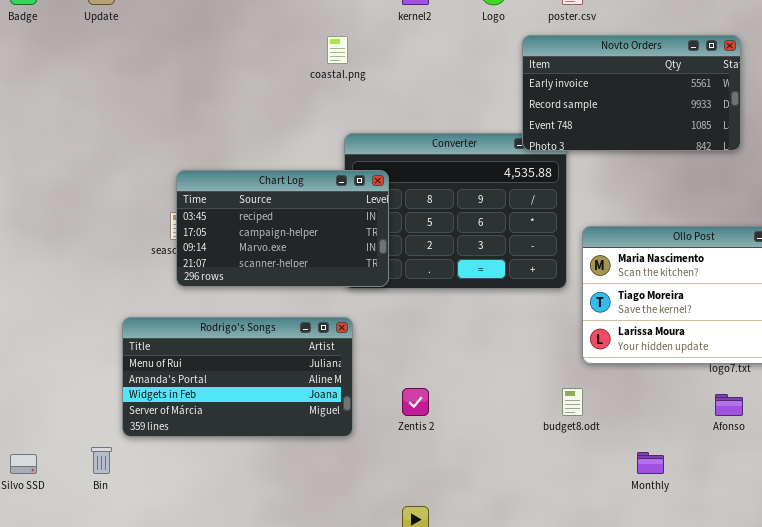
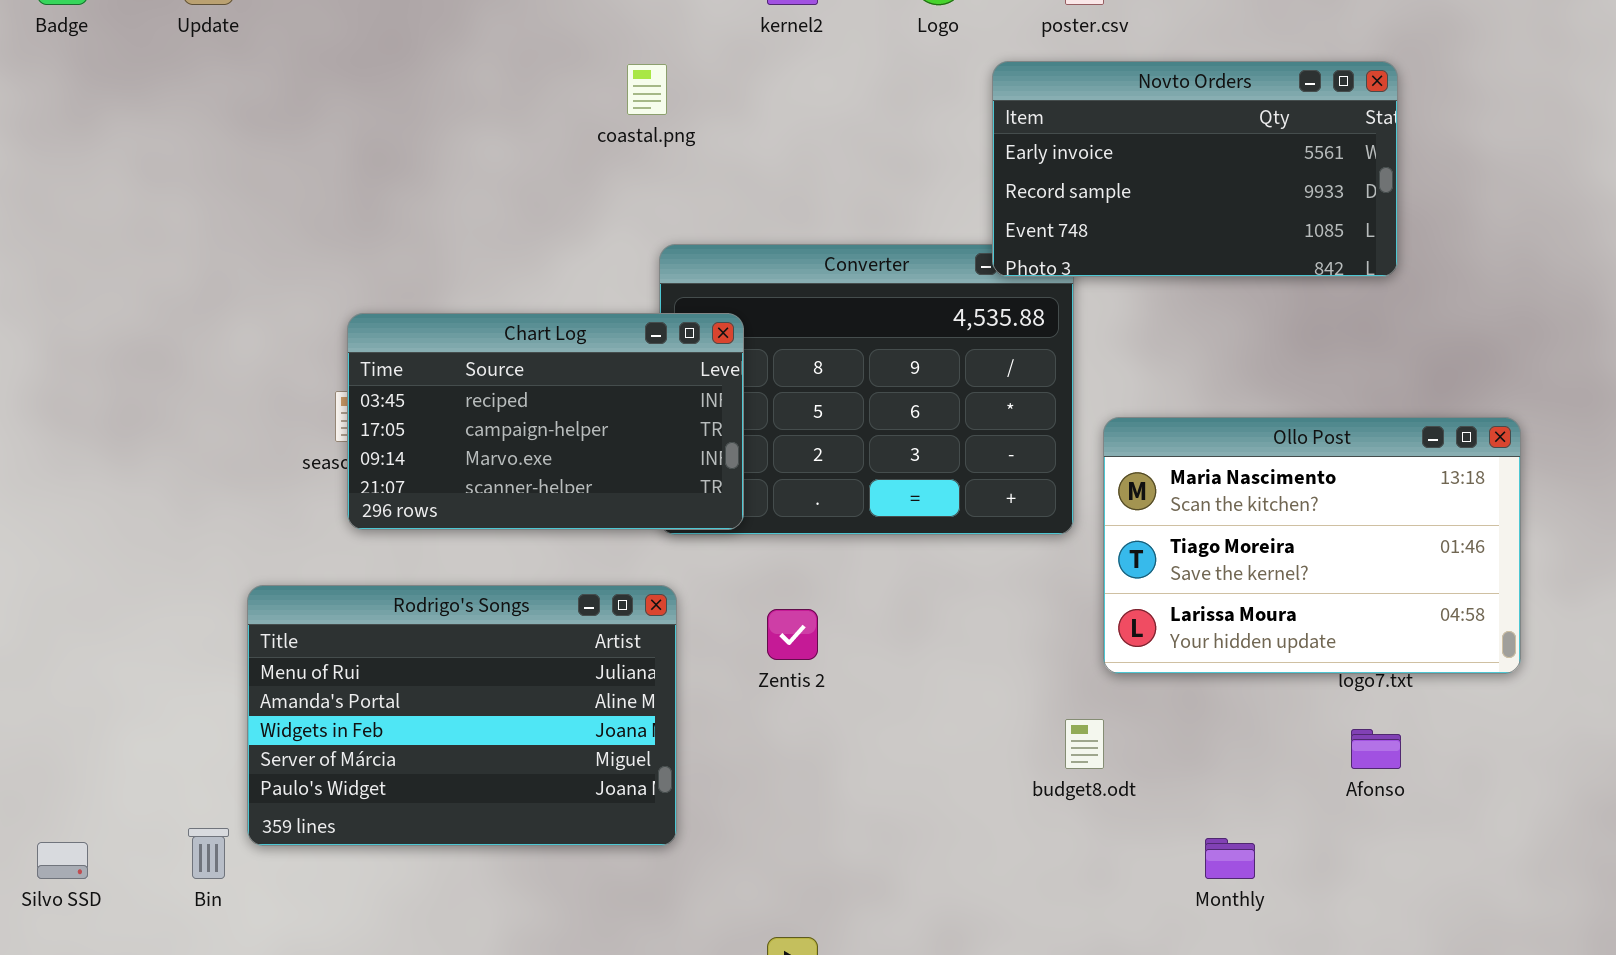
Rodrigo's Songs: [122,317,353,437] -> [247,585,677,846], resized
Zentis 2: [402,388,429,416] -> [767,609,818,660], moved

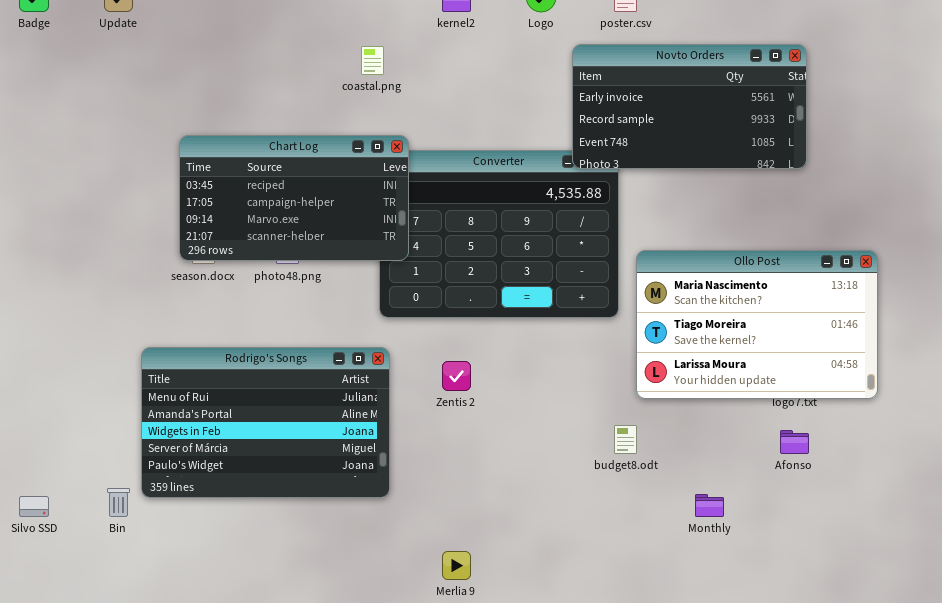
Chart Log: [347,313,744,530] -> [179,135,409,261], moved

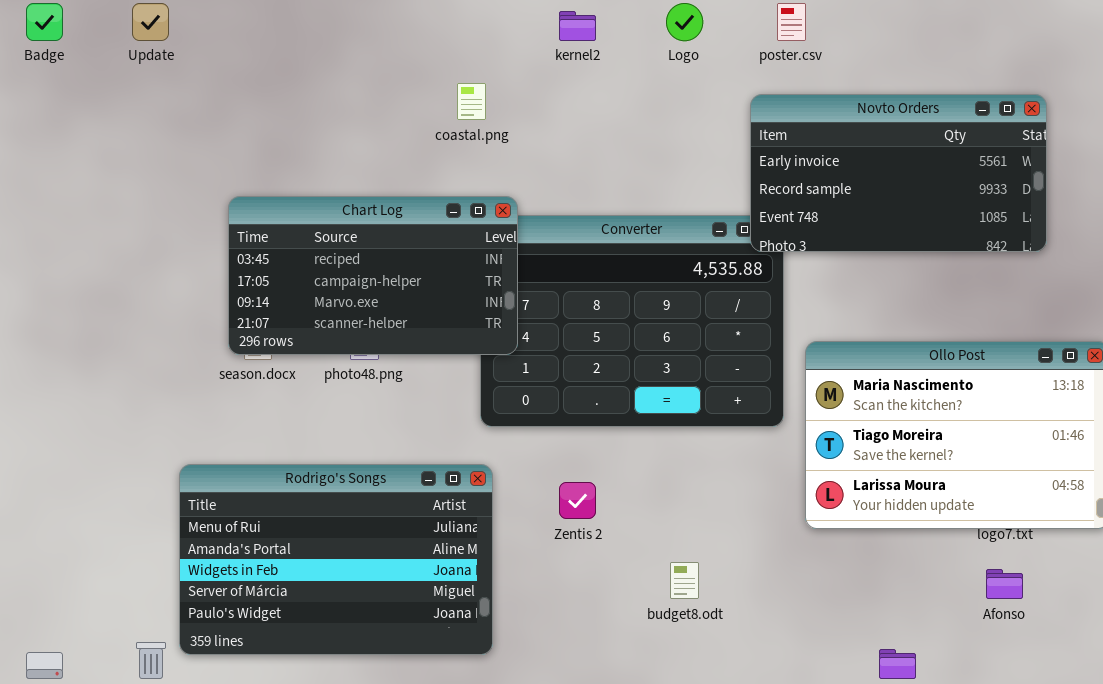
Novto Orders: [572,44,807,169] -> [750,94,1047,252], moved
budget8.odt: [614,425,637,454] -> [670,562,699,599], moved

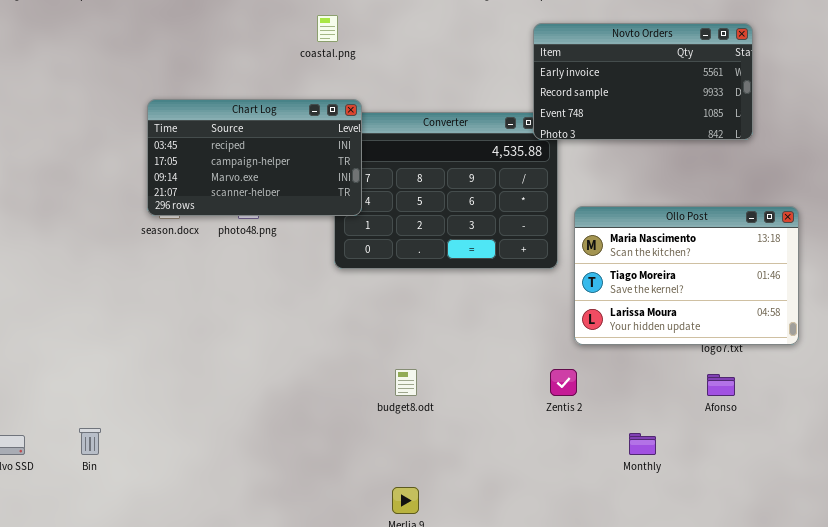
Rodrigo's Songs: [179,464,493,655] -> none, closed
Zentis 2: [559,482,596,519] -> [550,369,577,396], moved
budget8.odt: [670,562,699,599] -> [395,369,417,396], moved

